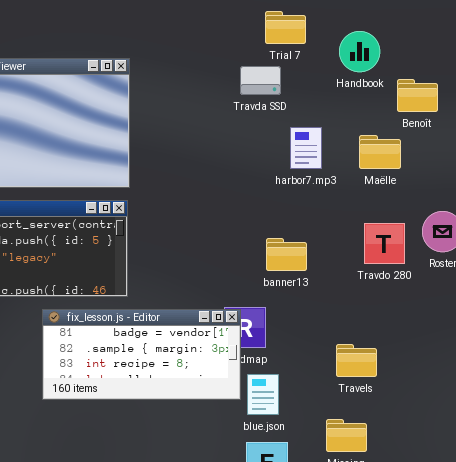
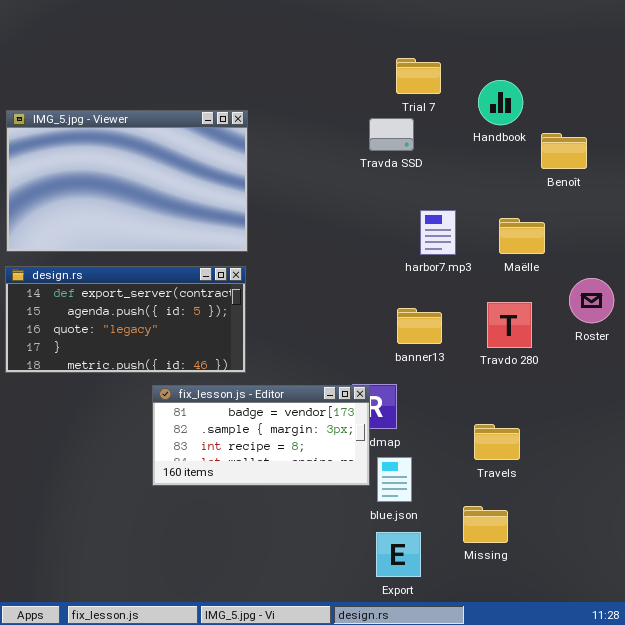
harbor7.mp3: [290,127,322,169] -> [420,210,456,255], moved
Maëlle: [359,135,401,169] -> [499,218,545,254], moved
Travdo 280: [364,223,405,264] -> [487,302,532,348], moved

